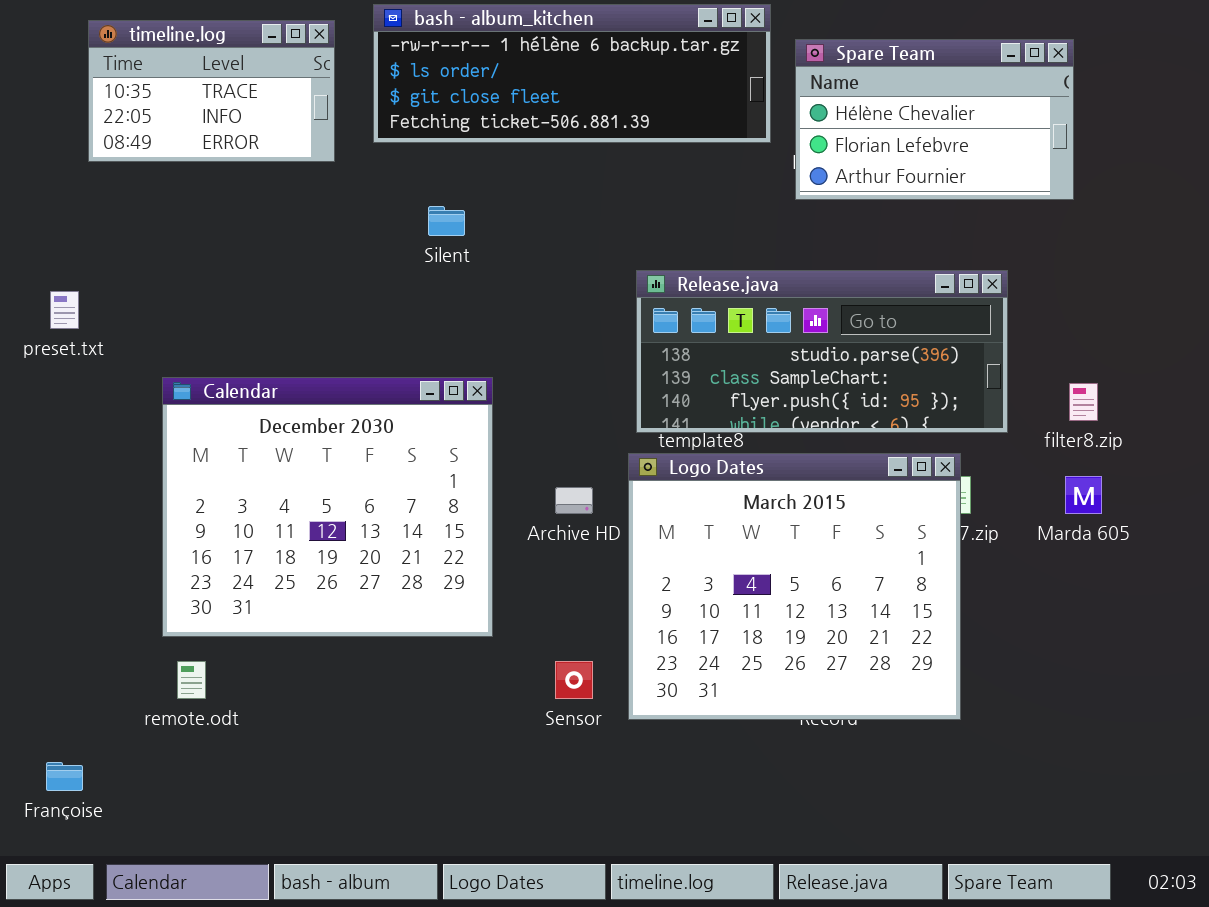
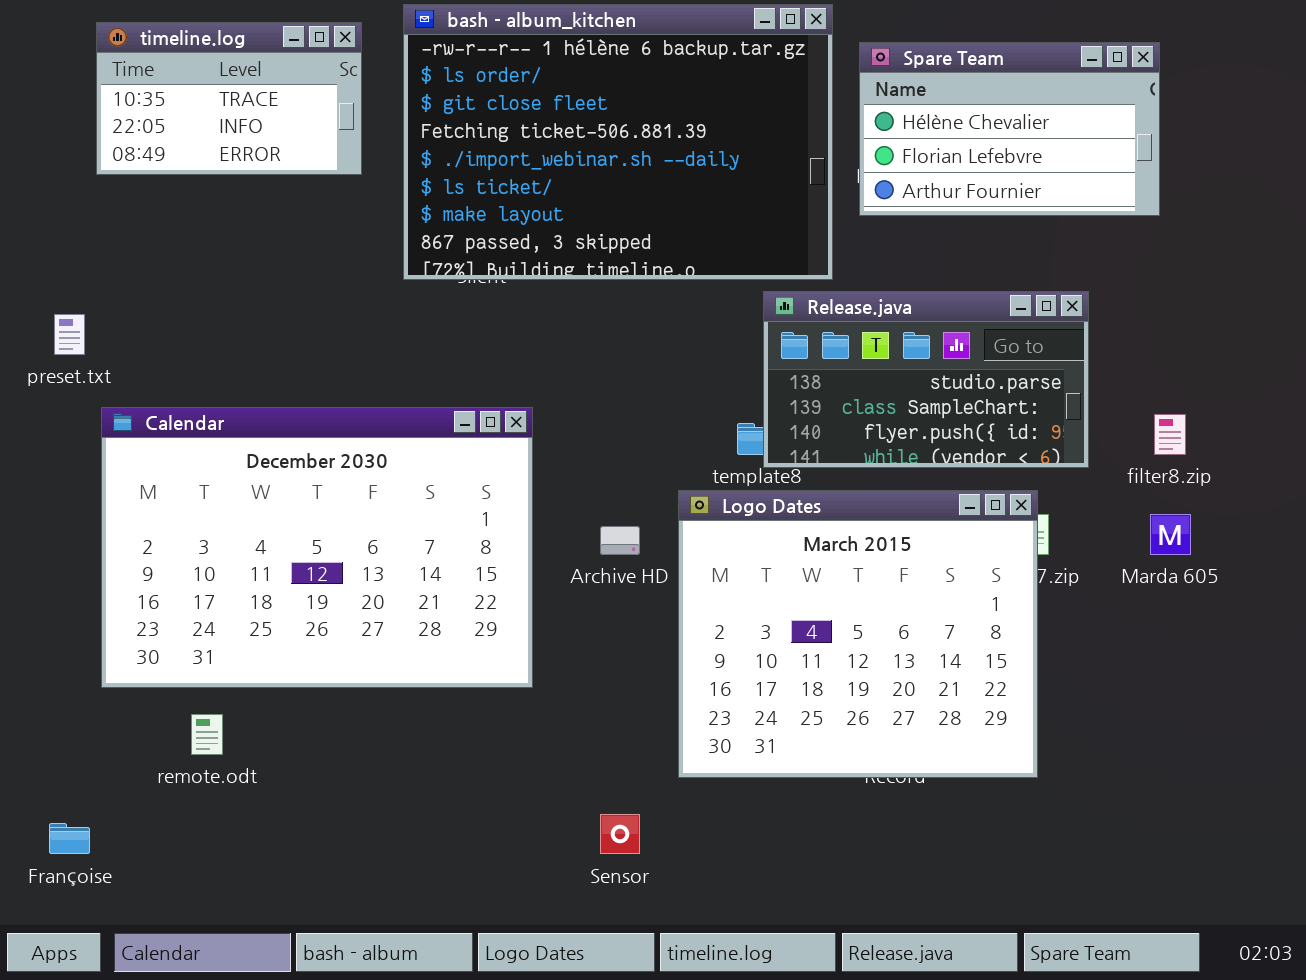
bash - album_kitchen: [373,4,771,143] -> [403,4,833,280], resized
Release.java: [636,270,1008,433] -> [763,291,1089,468], resized
Calendar: [162,377,493,637] -> [101,407,533,688], resized
Sensor: [555,661,593,699] -> [600,814,640,854], moved

